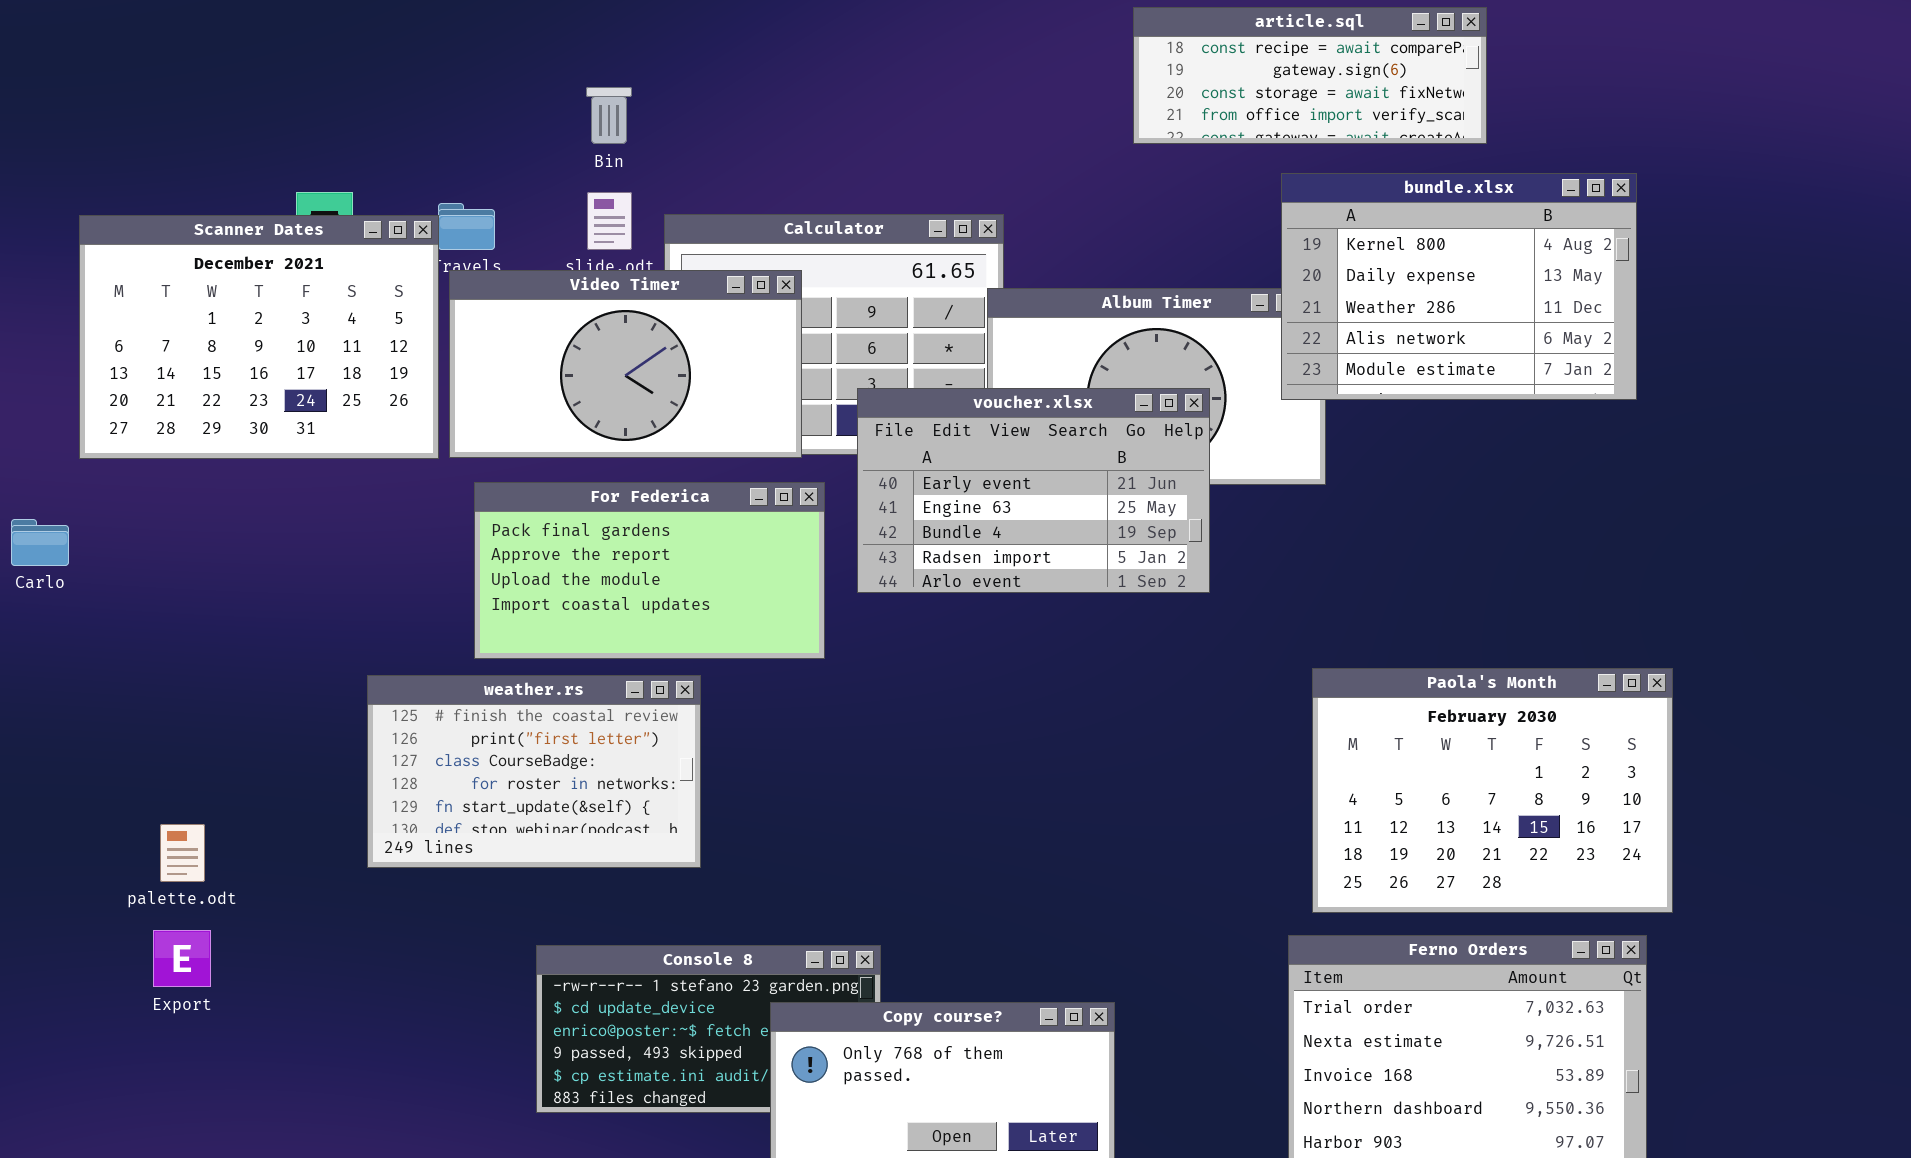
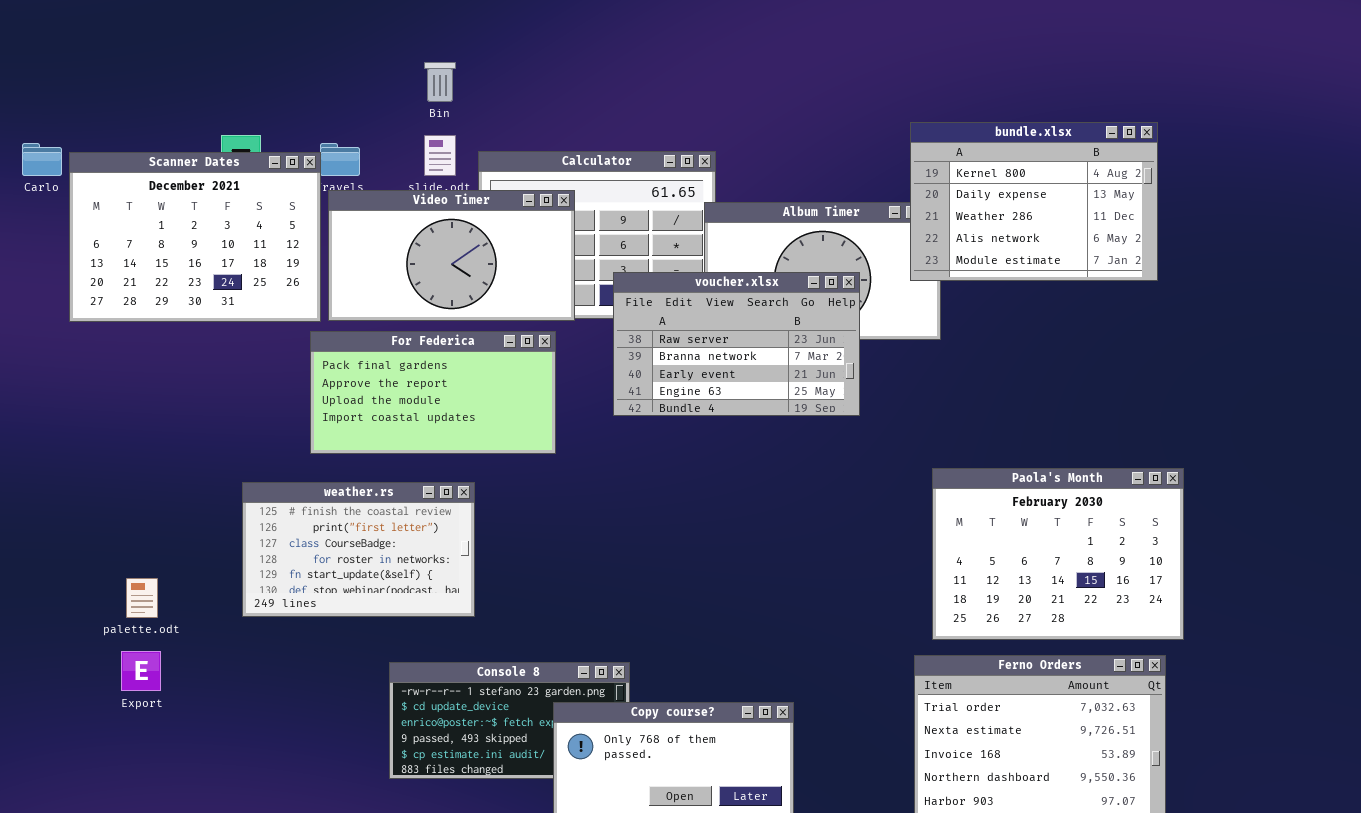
article.sql: [1133,7,1487,144] -> none, closed
voucher.xlsx: [857,388,1210,593] -> [613,272,860,416], scrolled up 2 rows
For Federica: [474,482,825,659] -> [310,331,556,454], moved
Carlo: [11,519,69,566] -> [22,143,62,176], moved
weather.rs: [367,675,701,868] -> [242,482,475,617], moved

